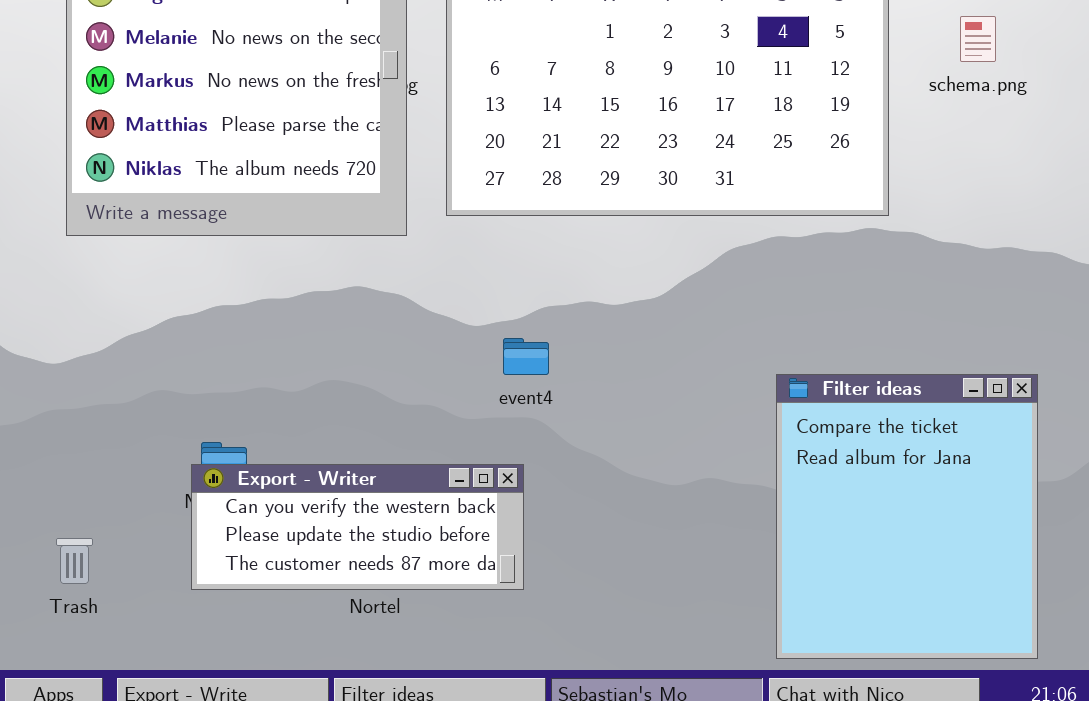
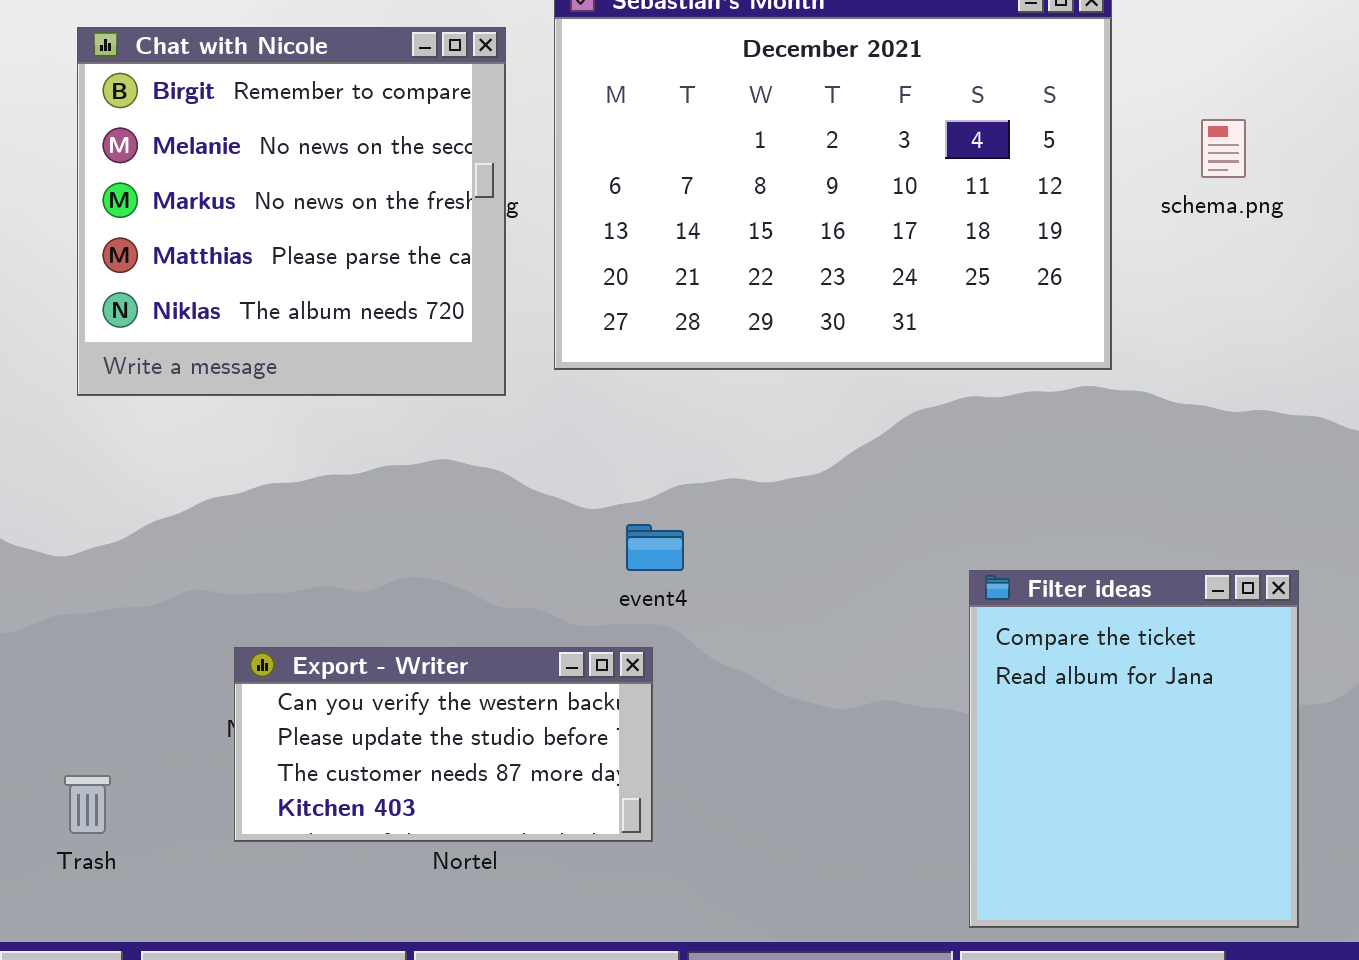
Export - Writer: [191,464,524,590] -> [234,647,653,842], resized

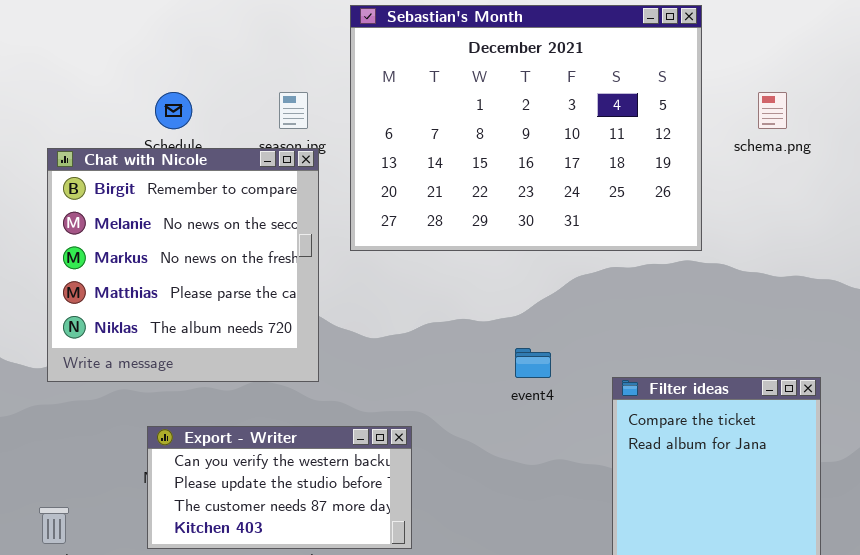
Chat with Nicole: [77,27,506,396] -> [47,148,319,382], moved
event4: [626,524,684,571] -> [515,348,551,378], moved

